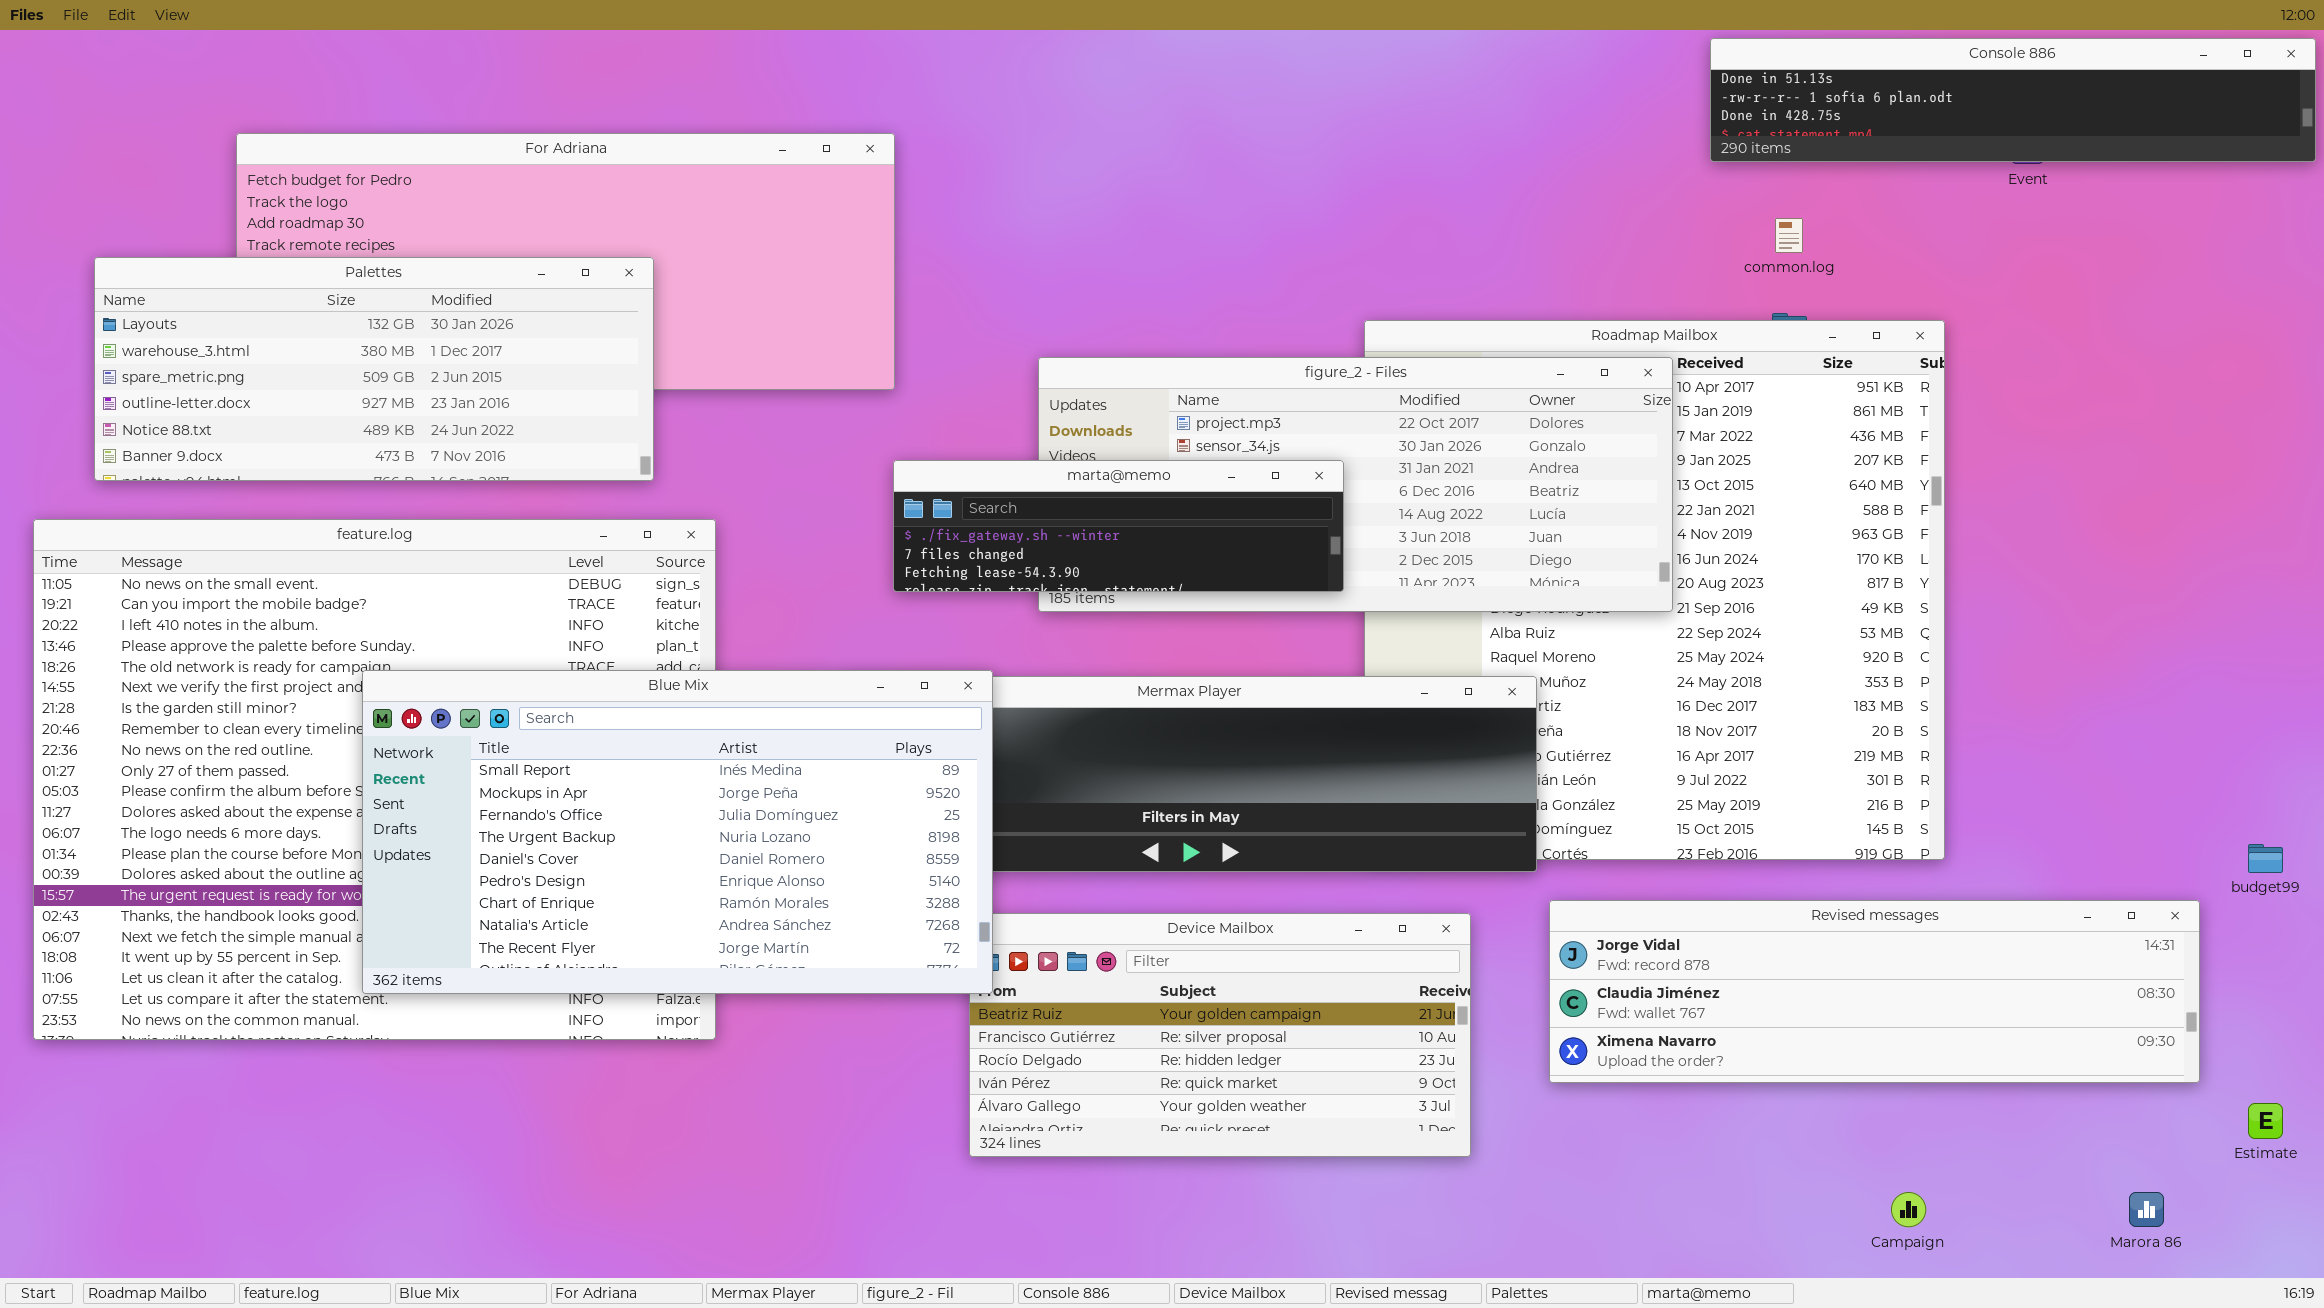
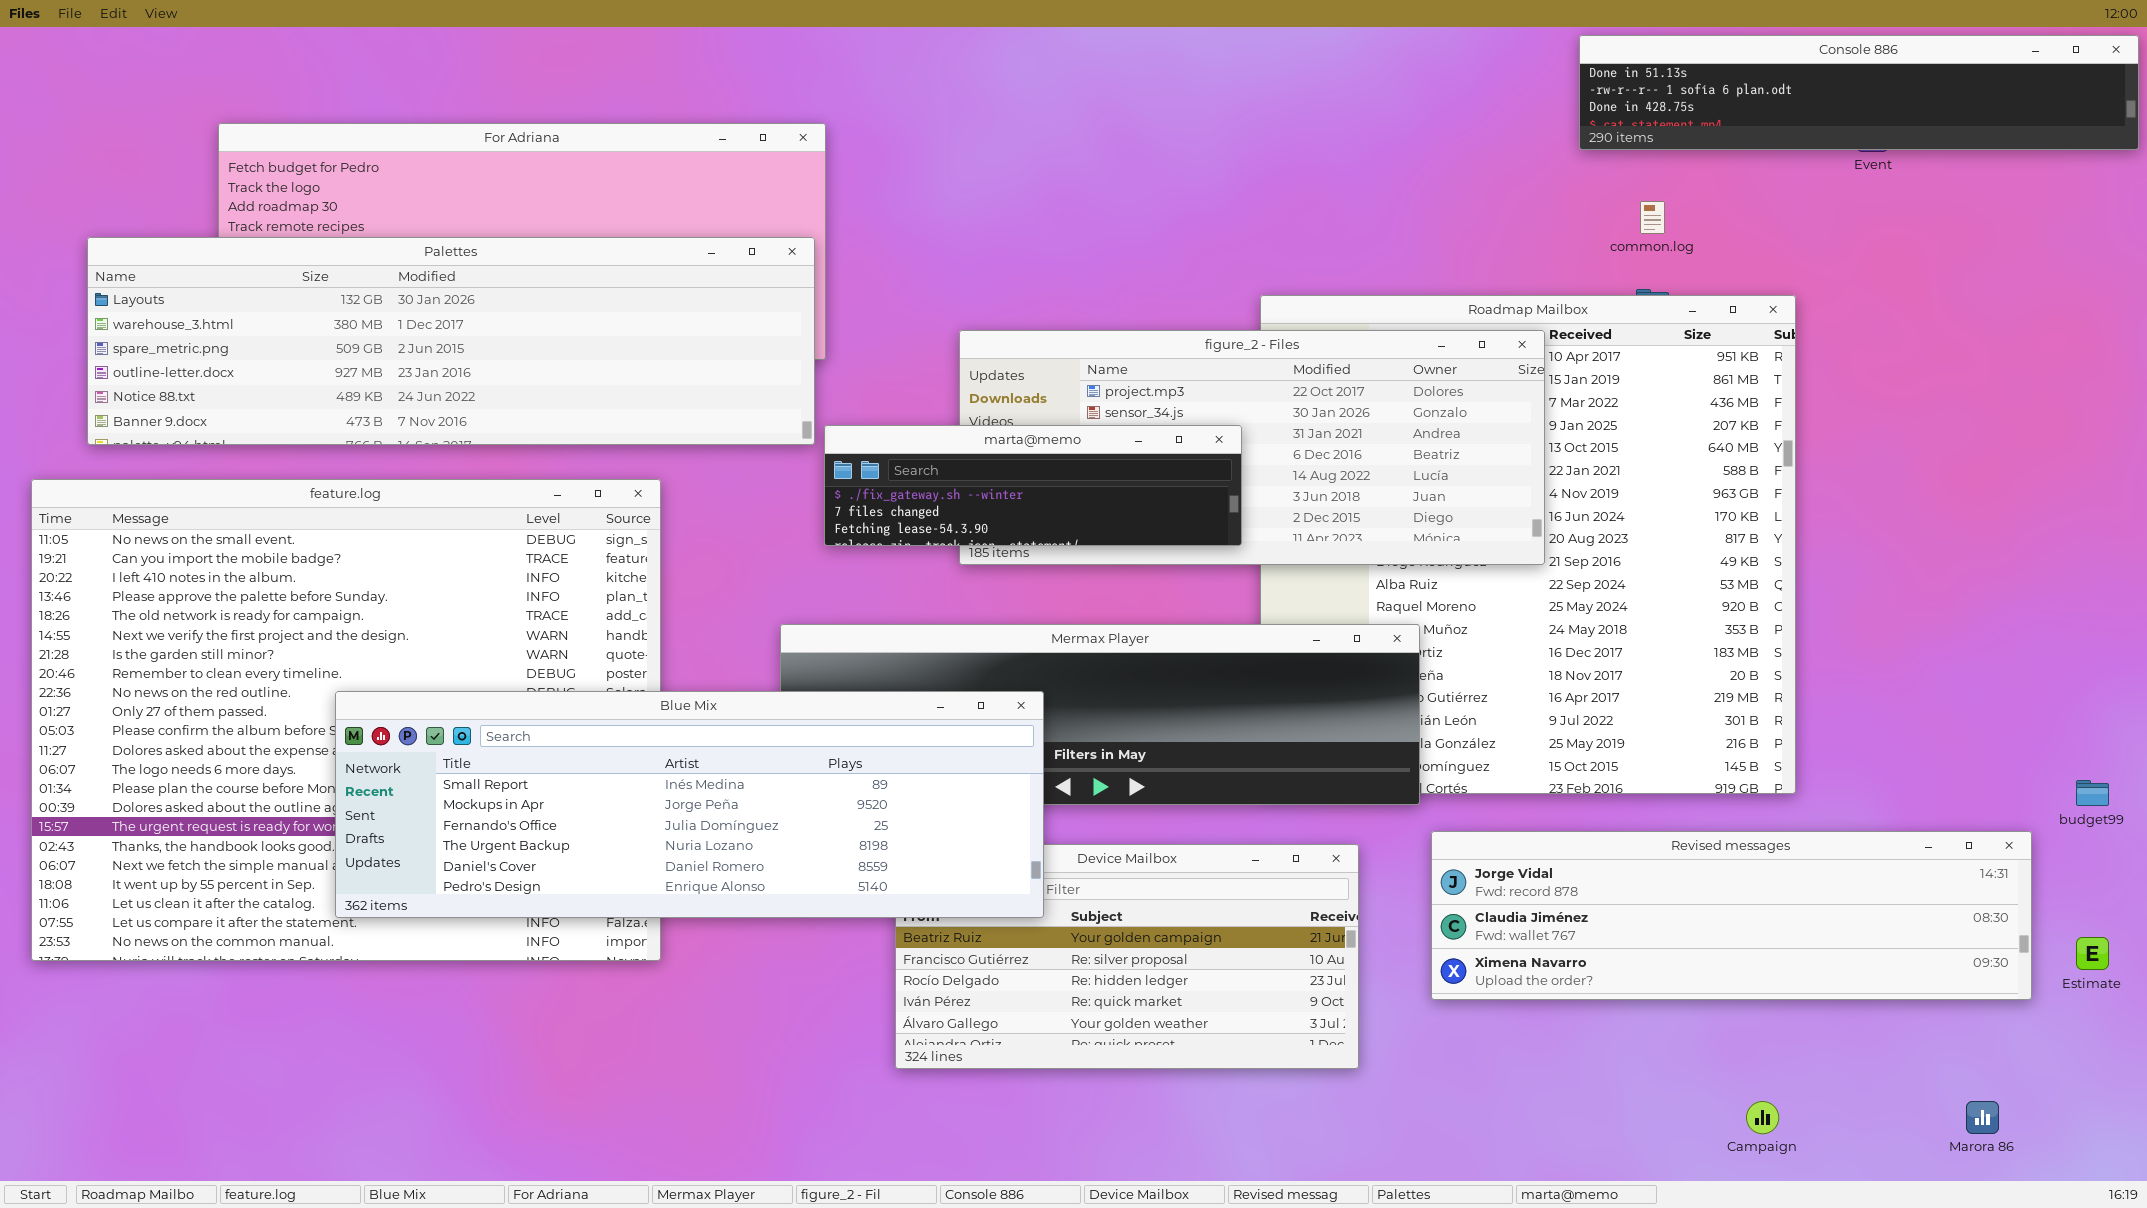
Palettes: [94,257,654,481] -> [87,237,815,445], resized
Blue Mix: [362,670,993,994] -> [335,691,1044,918], resized
Estimate: [2248,1103,2283,1139] -> [2076,937,2109,970], moved

